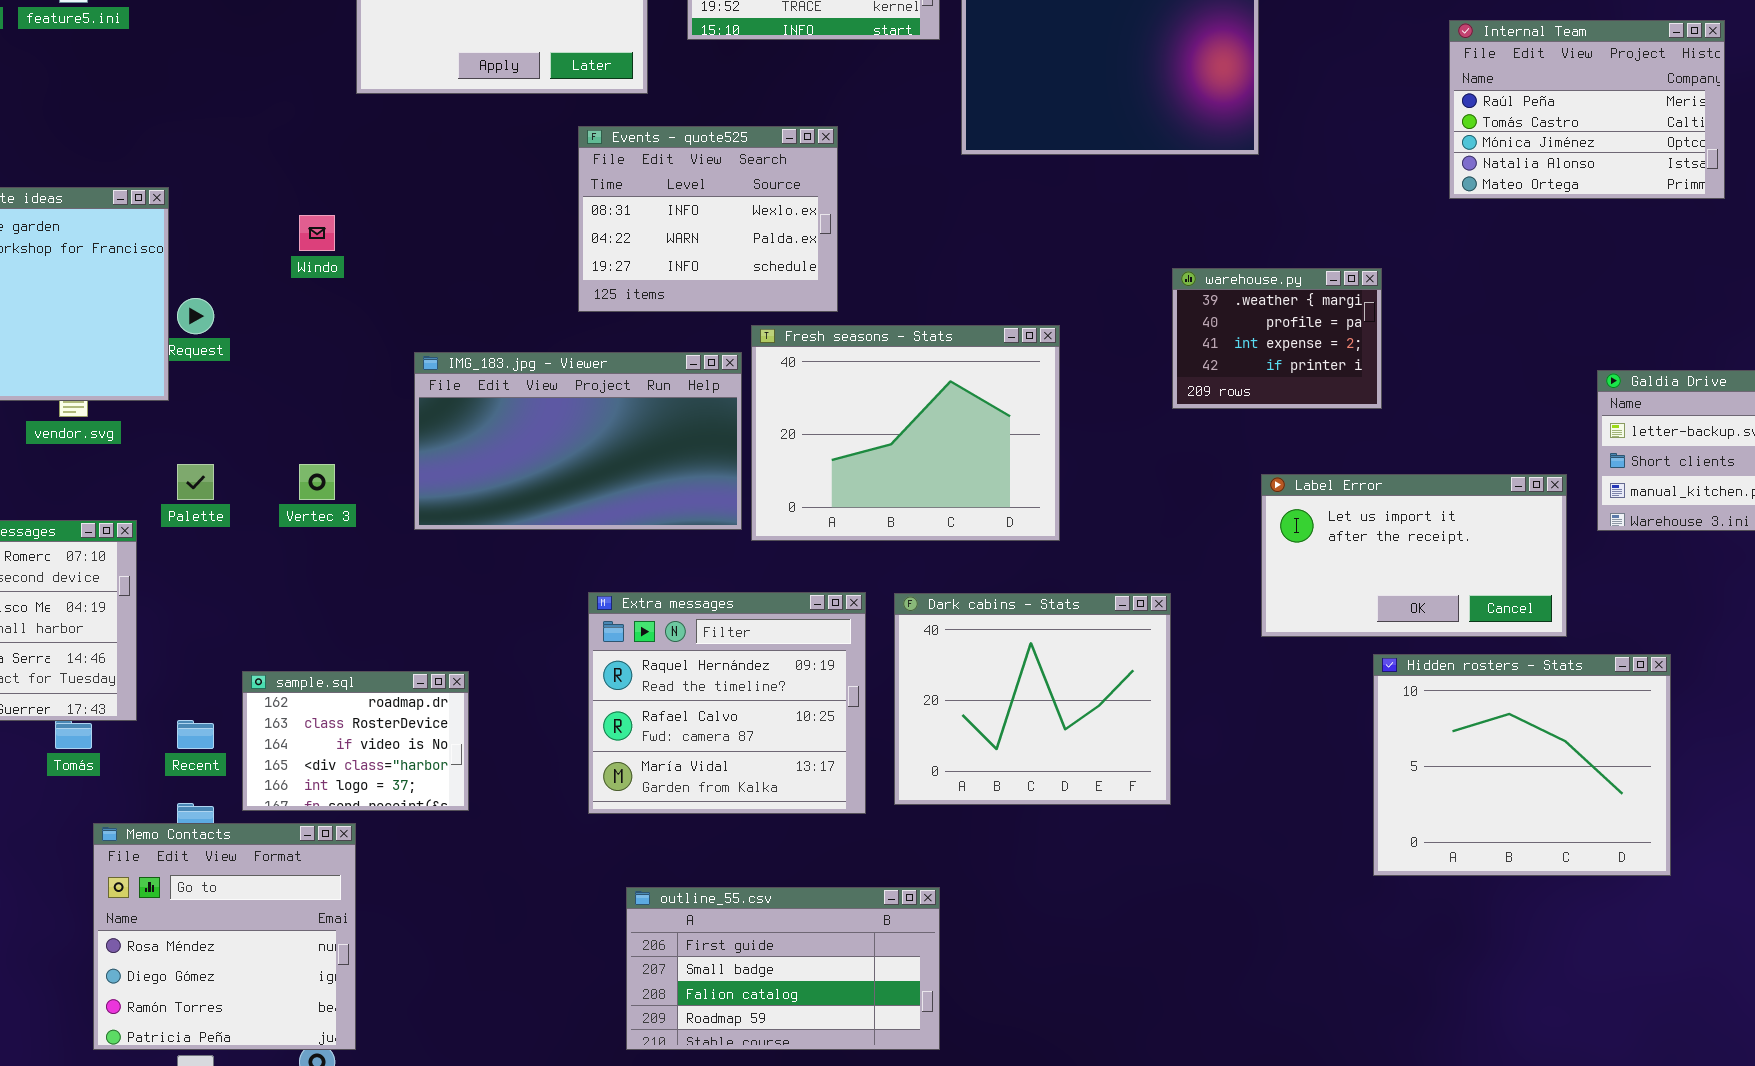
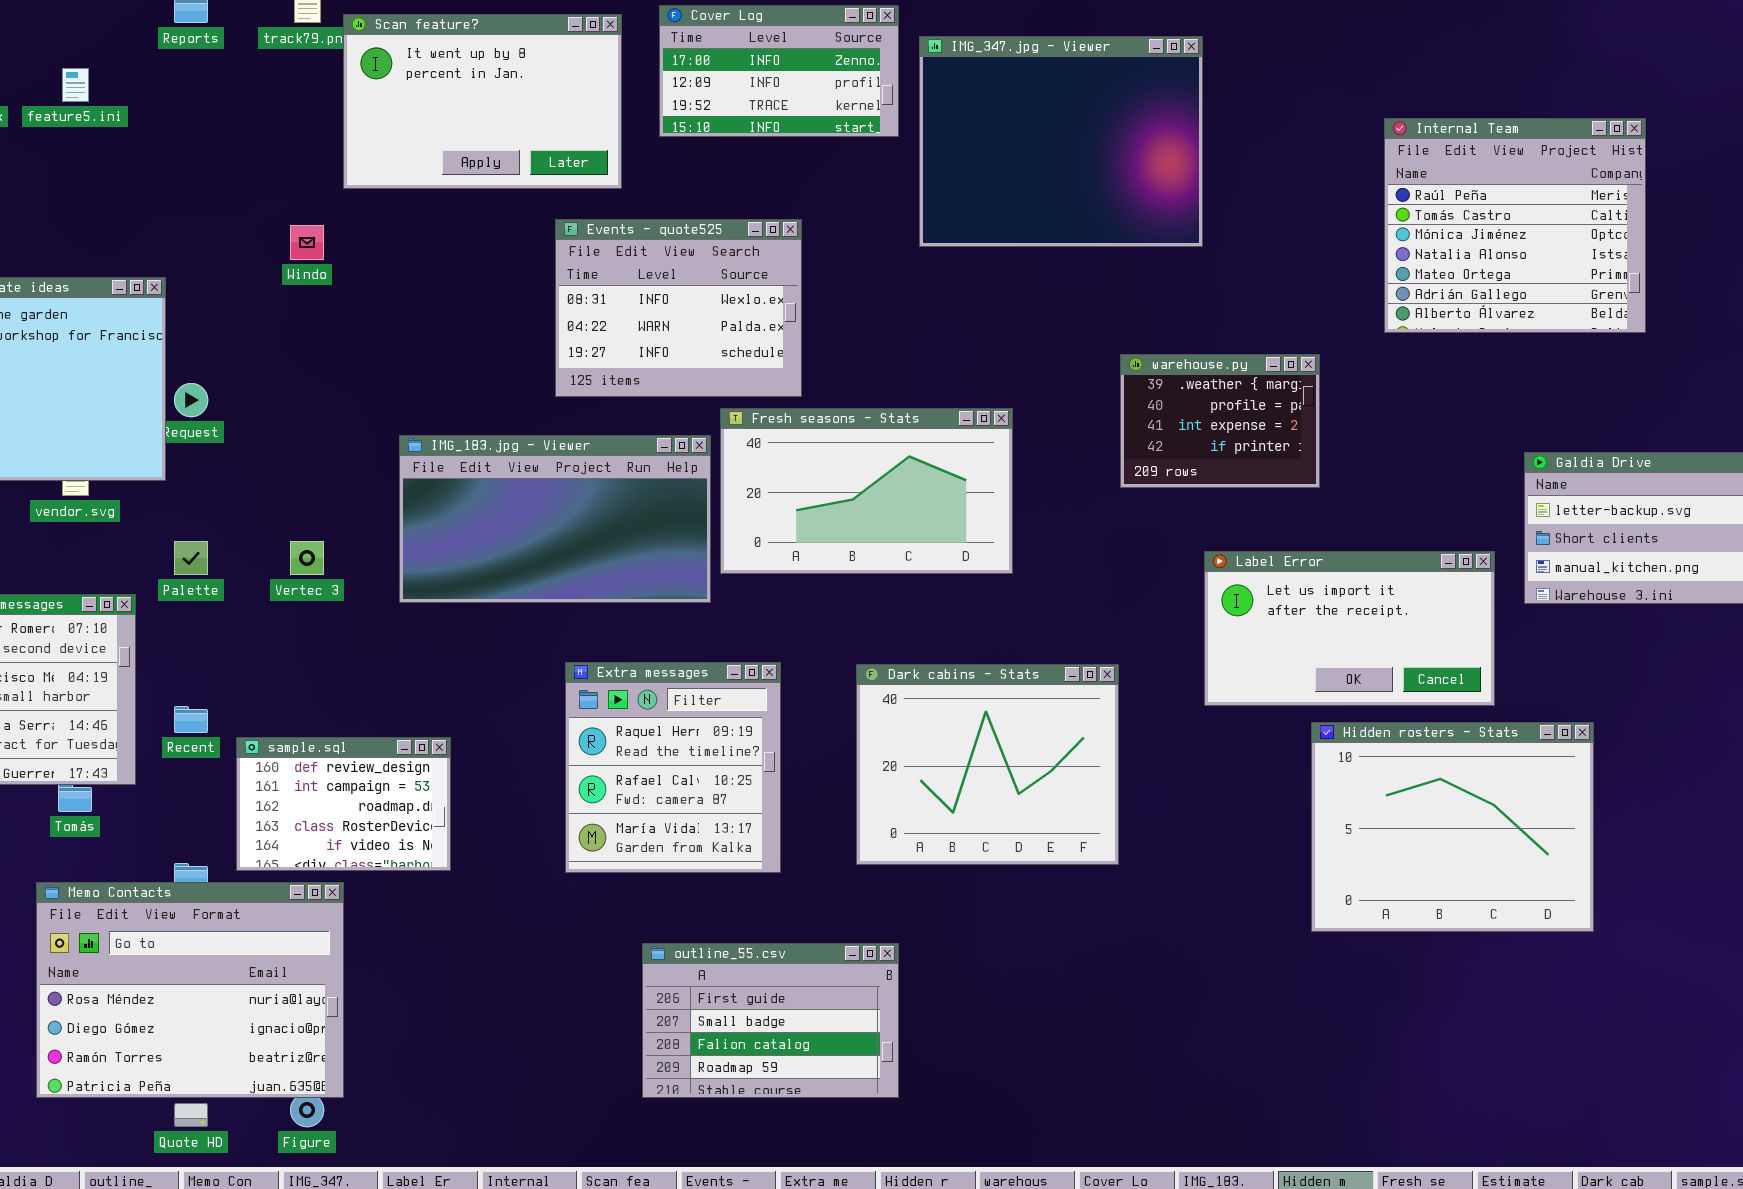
Internal Team: [1449,20,1725,199] -> [1384,118,1646,333], resized
Windo: [299,215,335,251] -> [290,225,324,260], moved
Fresh seasons - Stats: [751,325,1060,541] -> [720,408,1013,574], resized
Extra messages: [588,592,866,814] -> [565,662,781,873], resized
sample.sql: [242,671,469,811] -> [236,737,451,871], scrolled up 2 rows
Recent: [177,720,214,749] -> [174,706,208,733], moved
Memo Contacts: [93,823,356,1050] -> [36,882,344,1098], resized
outline_55.csv: [626,887,940,1050] -> [642,943,899,1098], resized

